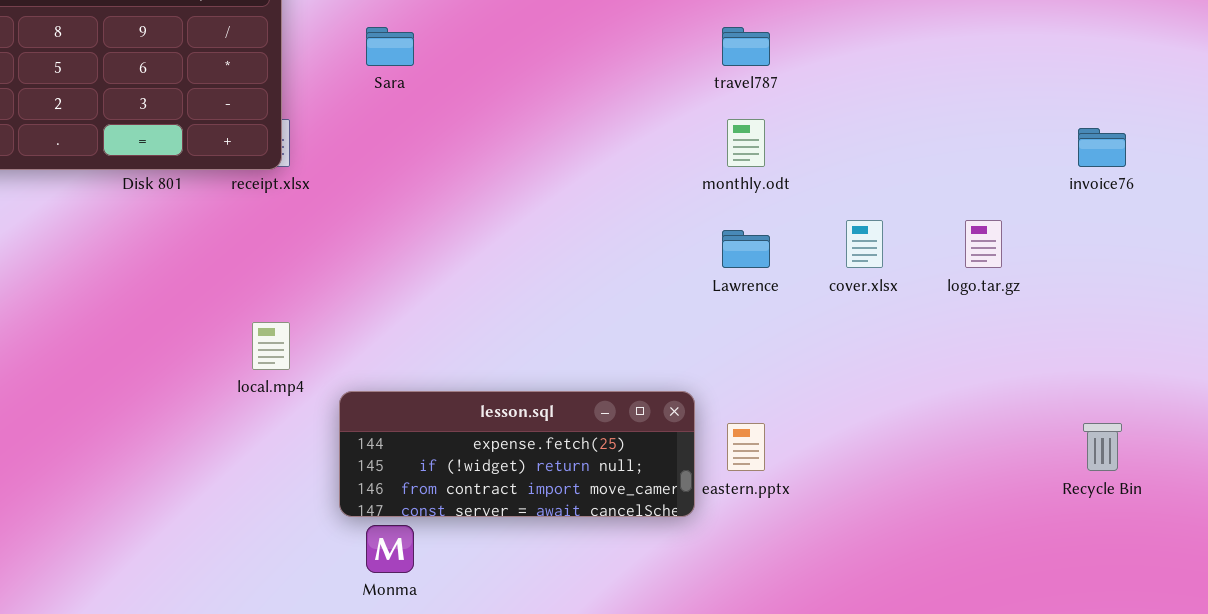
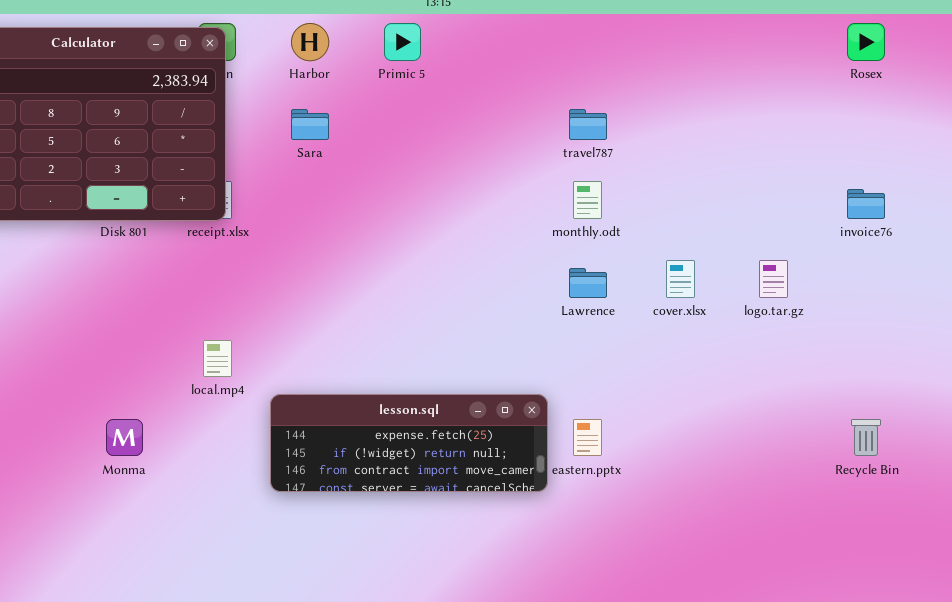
Monma: [366,525,414,573] -> [106,419,143,456], moved

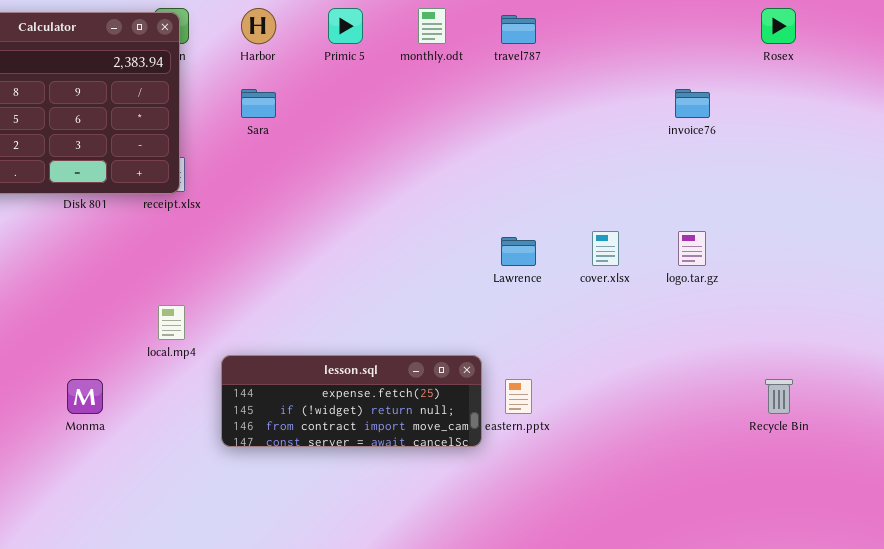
travel787: [569,109,607,140] -> [501,15,536,44], moved
monthly.odt: [573,181,602,219] -> [418,8,446,44], moved
invoice76: [847,189,885,219] -> [675,89,710,118], moved

